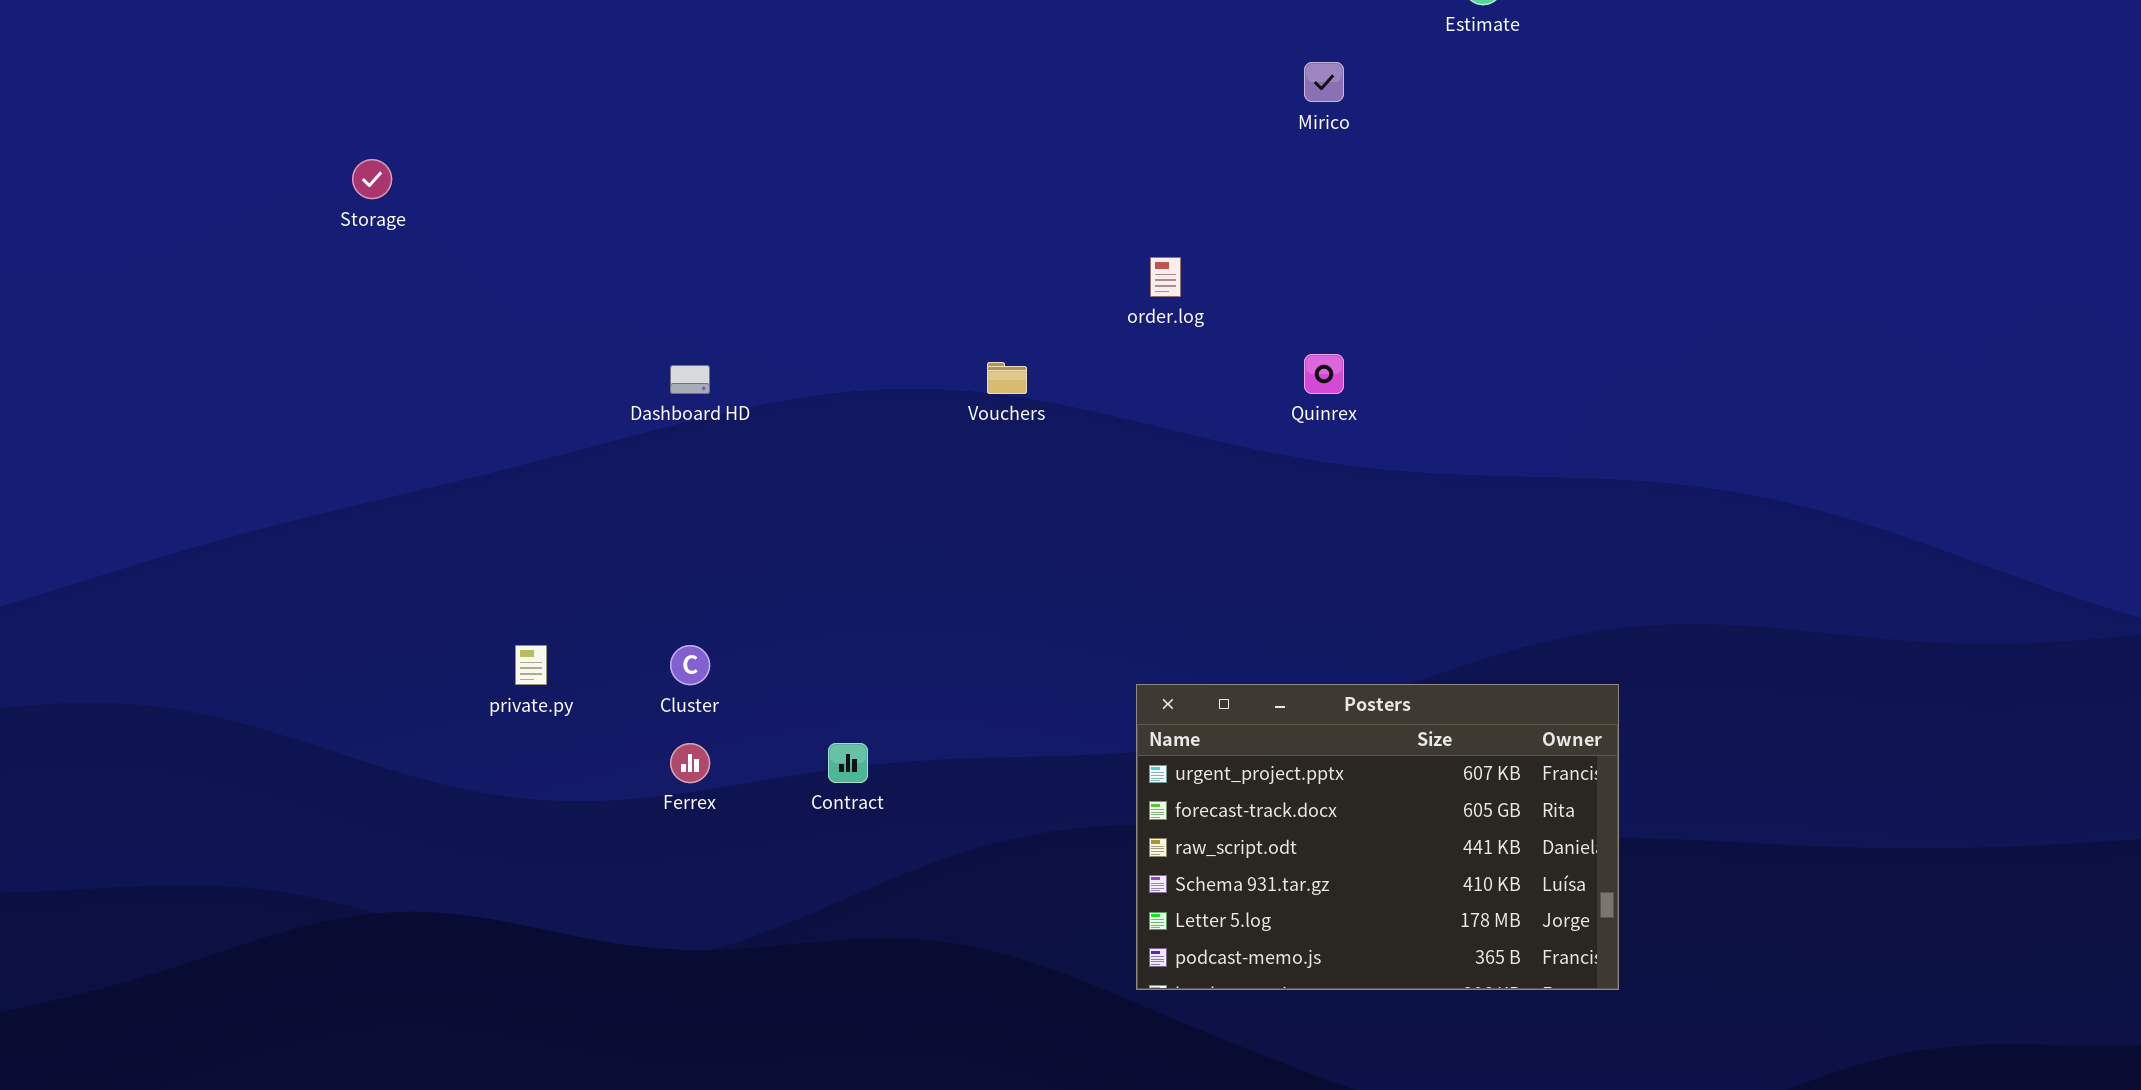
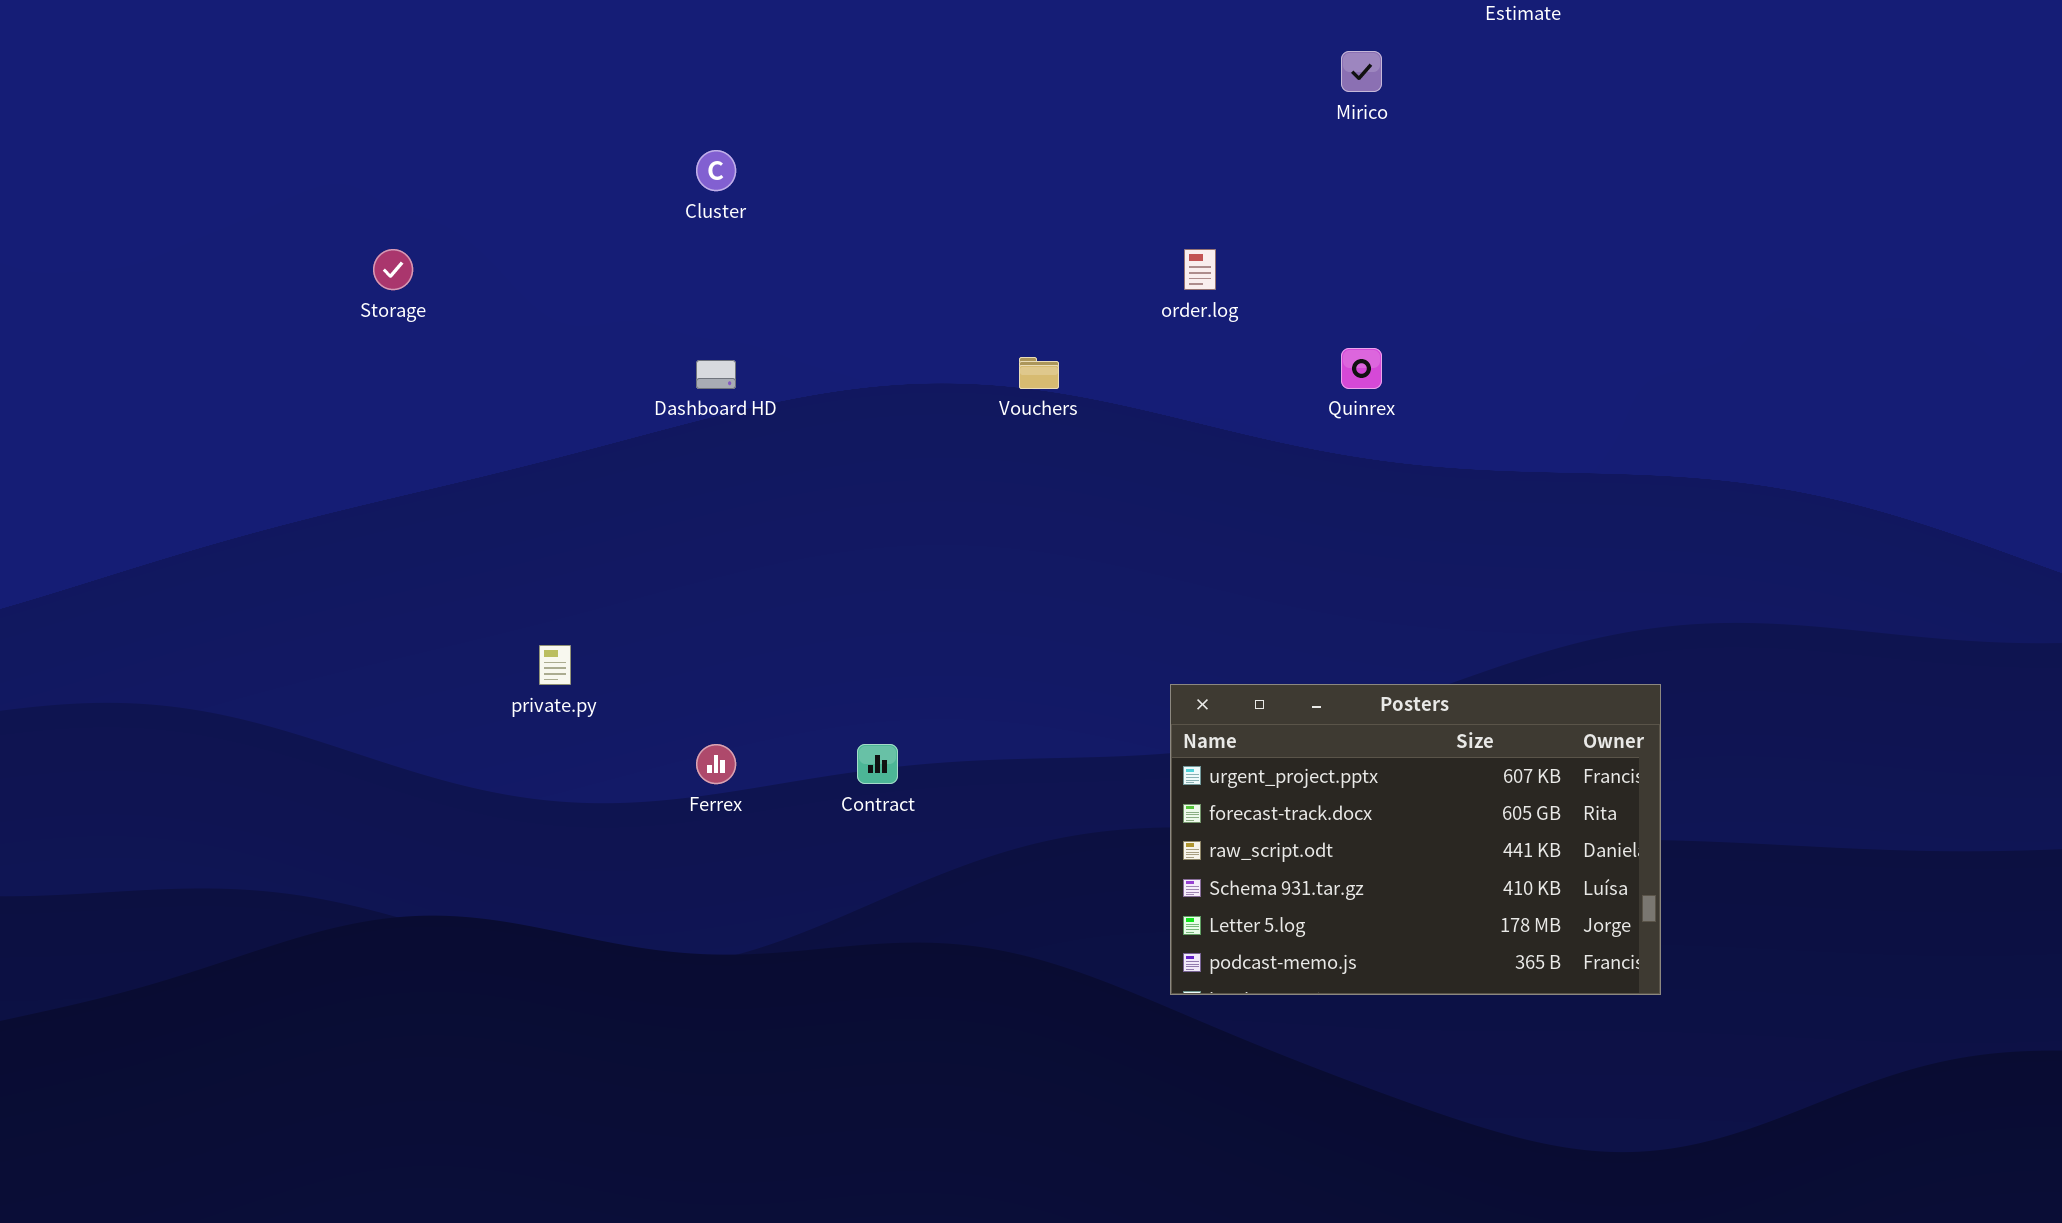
Storage: [352,159,392,199] -> [373,249,413,290], moved
Cluster: [670,645,710,685] -> [696,150,736,191], moved

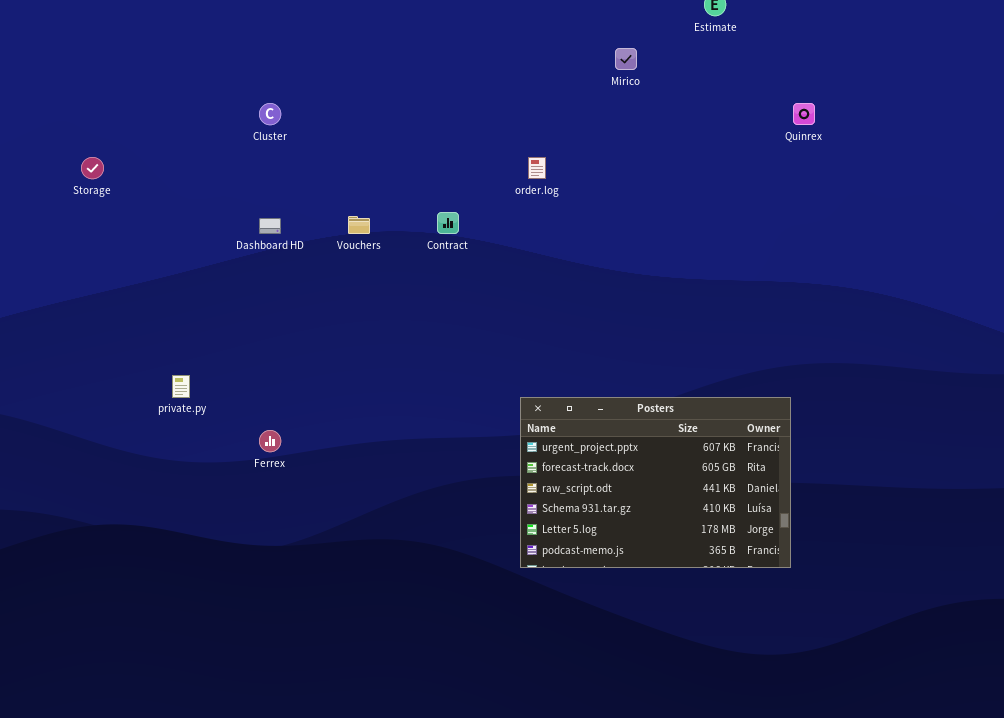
Quinrex: [1341,348,1382,389] -> [793,103,815,125], moved
Vouchers: [1019,357,1059,389] -> [348,216,370,234], moved
Contract: [857,744,898,784] -> [437,212,459,234], moved

